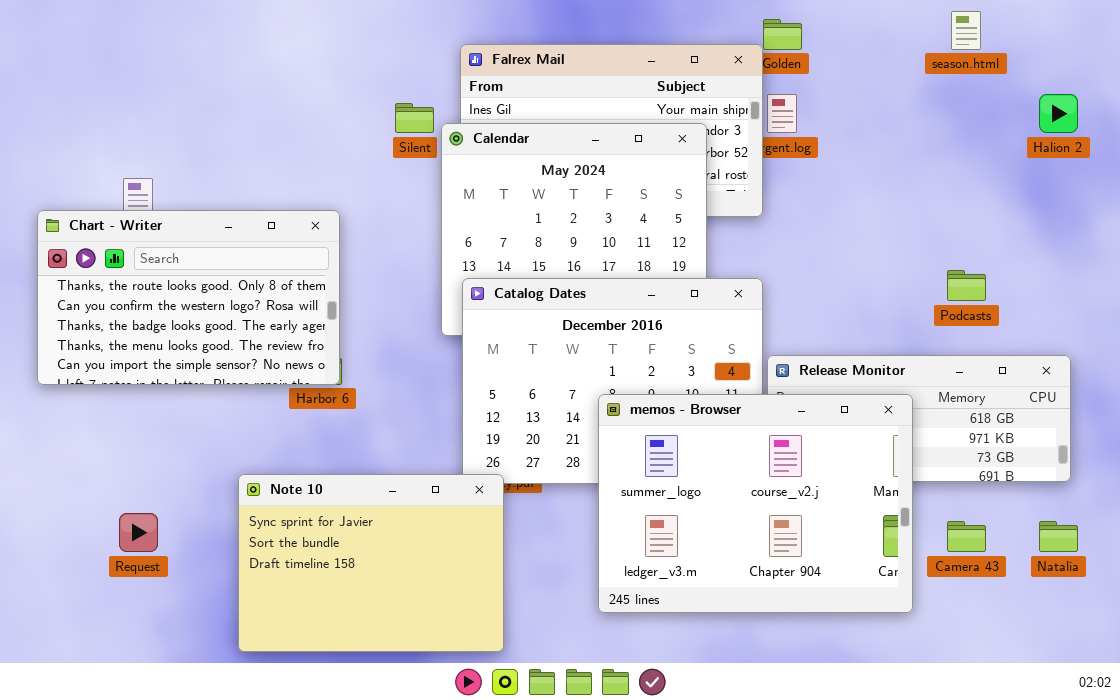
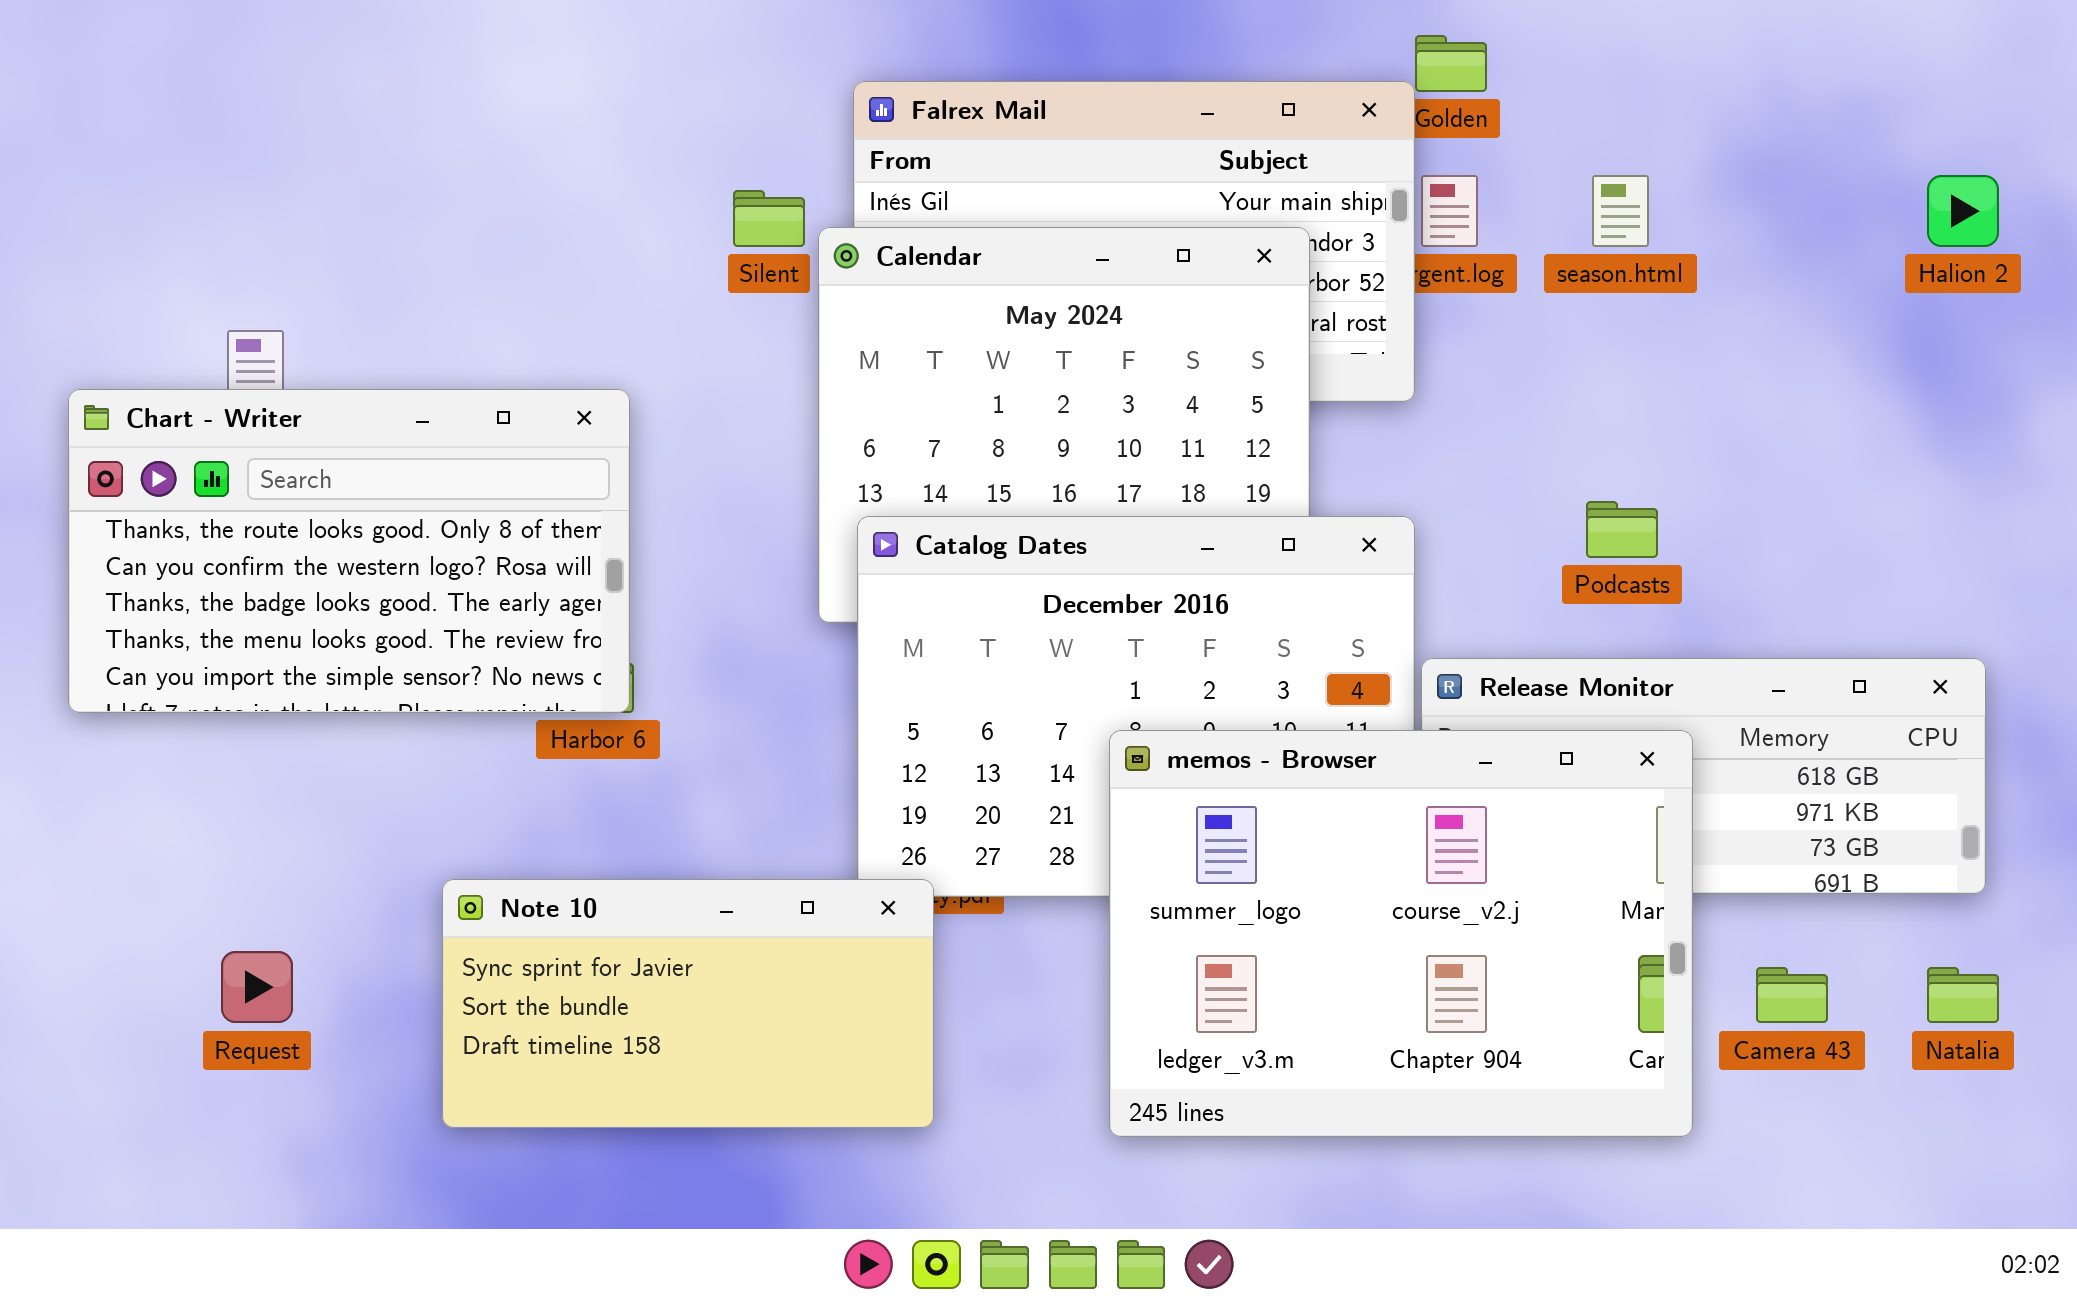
season.html: [951,11,981,50] -> [1592,175,1649,247], moved
Podcasts: [947,270,986,301] -> [1586,501,1658,558], moved
Note 10: [238,474,504,652] -> [442,879,934,1128], resized

